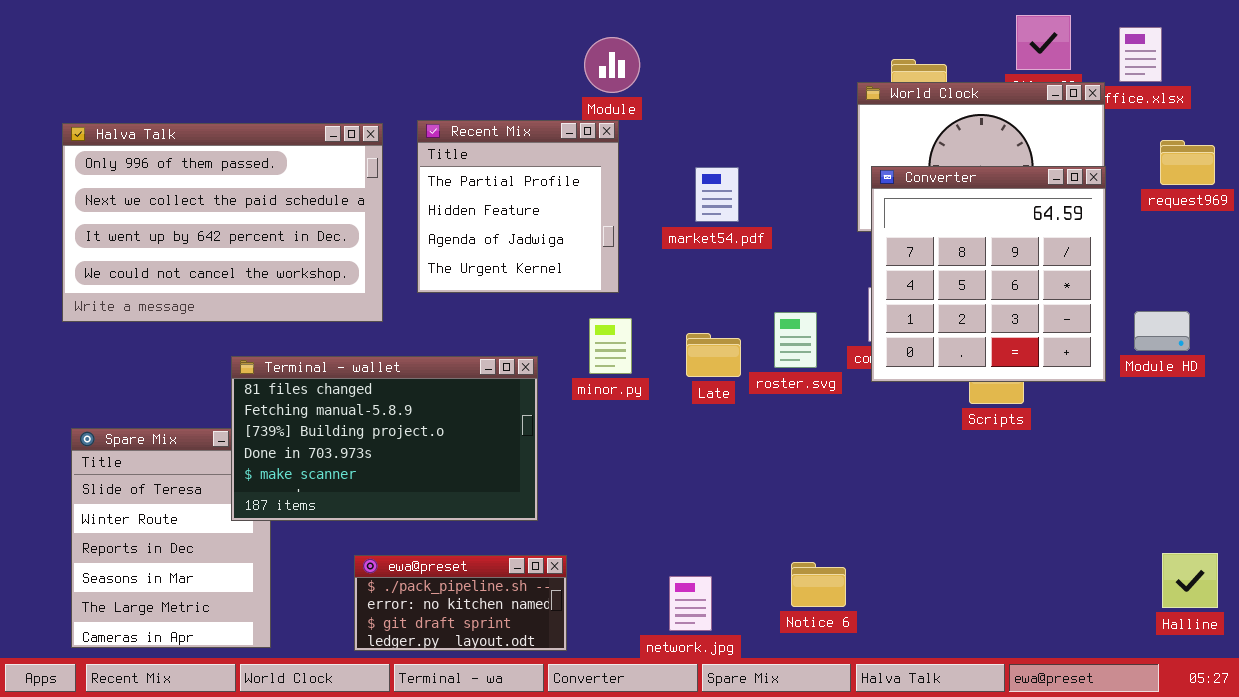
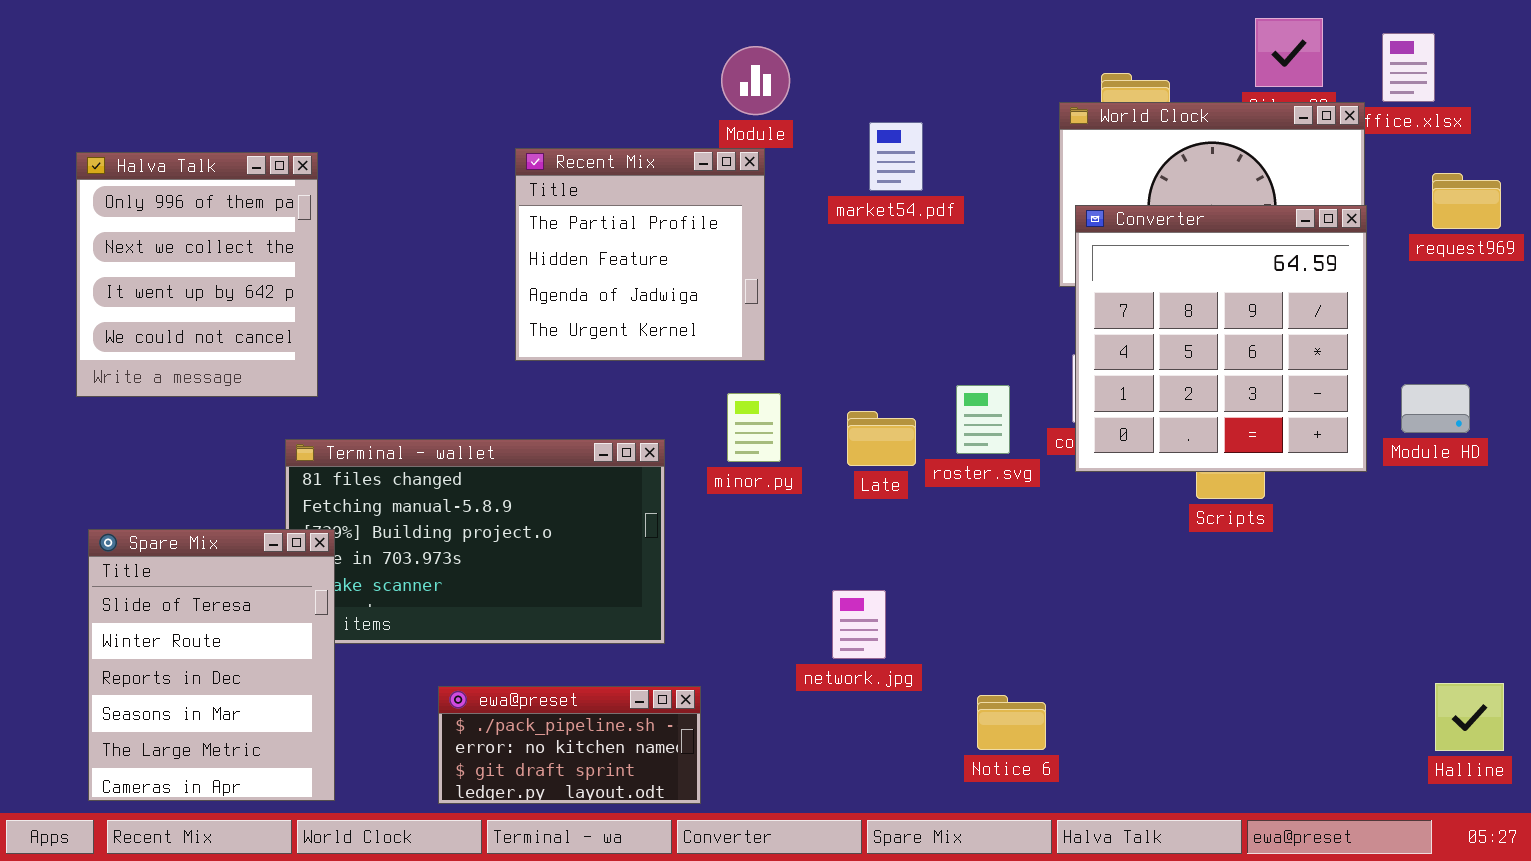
Halva Talk: [62,123,383,322] -> [76,152,318,397], resized
market54.pdf: [695,167,739,222] -> [869,122,923,191], moved
Spare Mix: [71,428,271,648] -> [88,529,335,801], raised
network.jpg: [669,576,712,631] -> [832,590,886,659], moved

